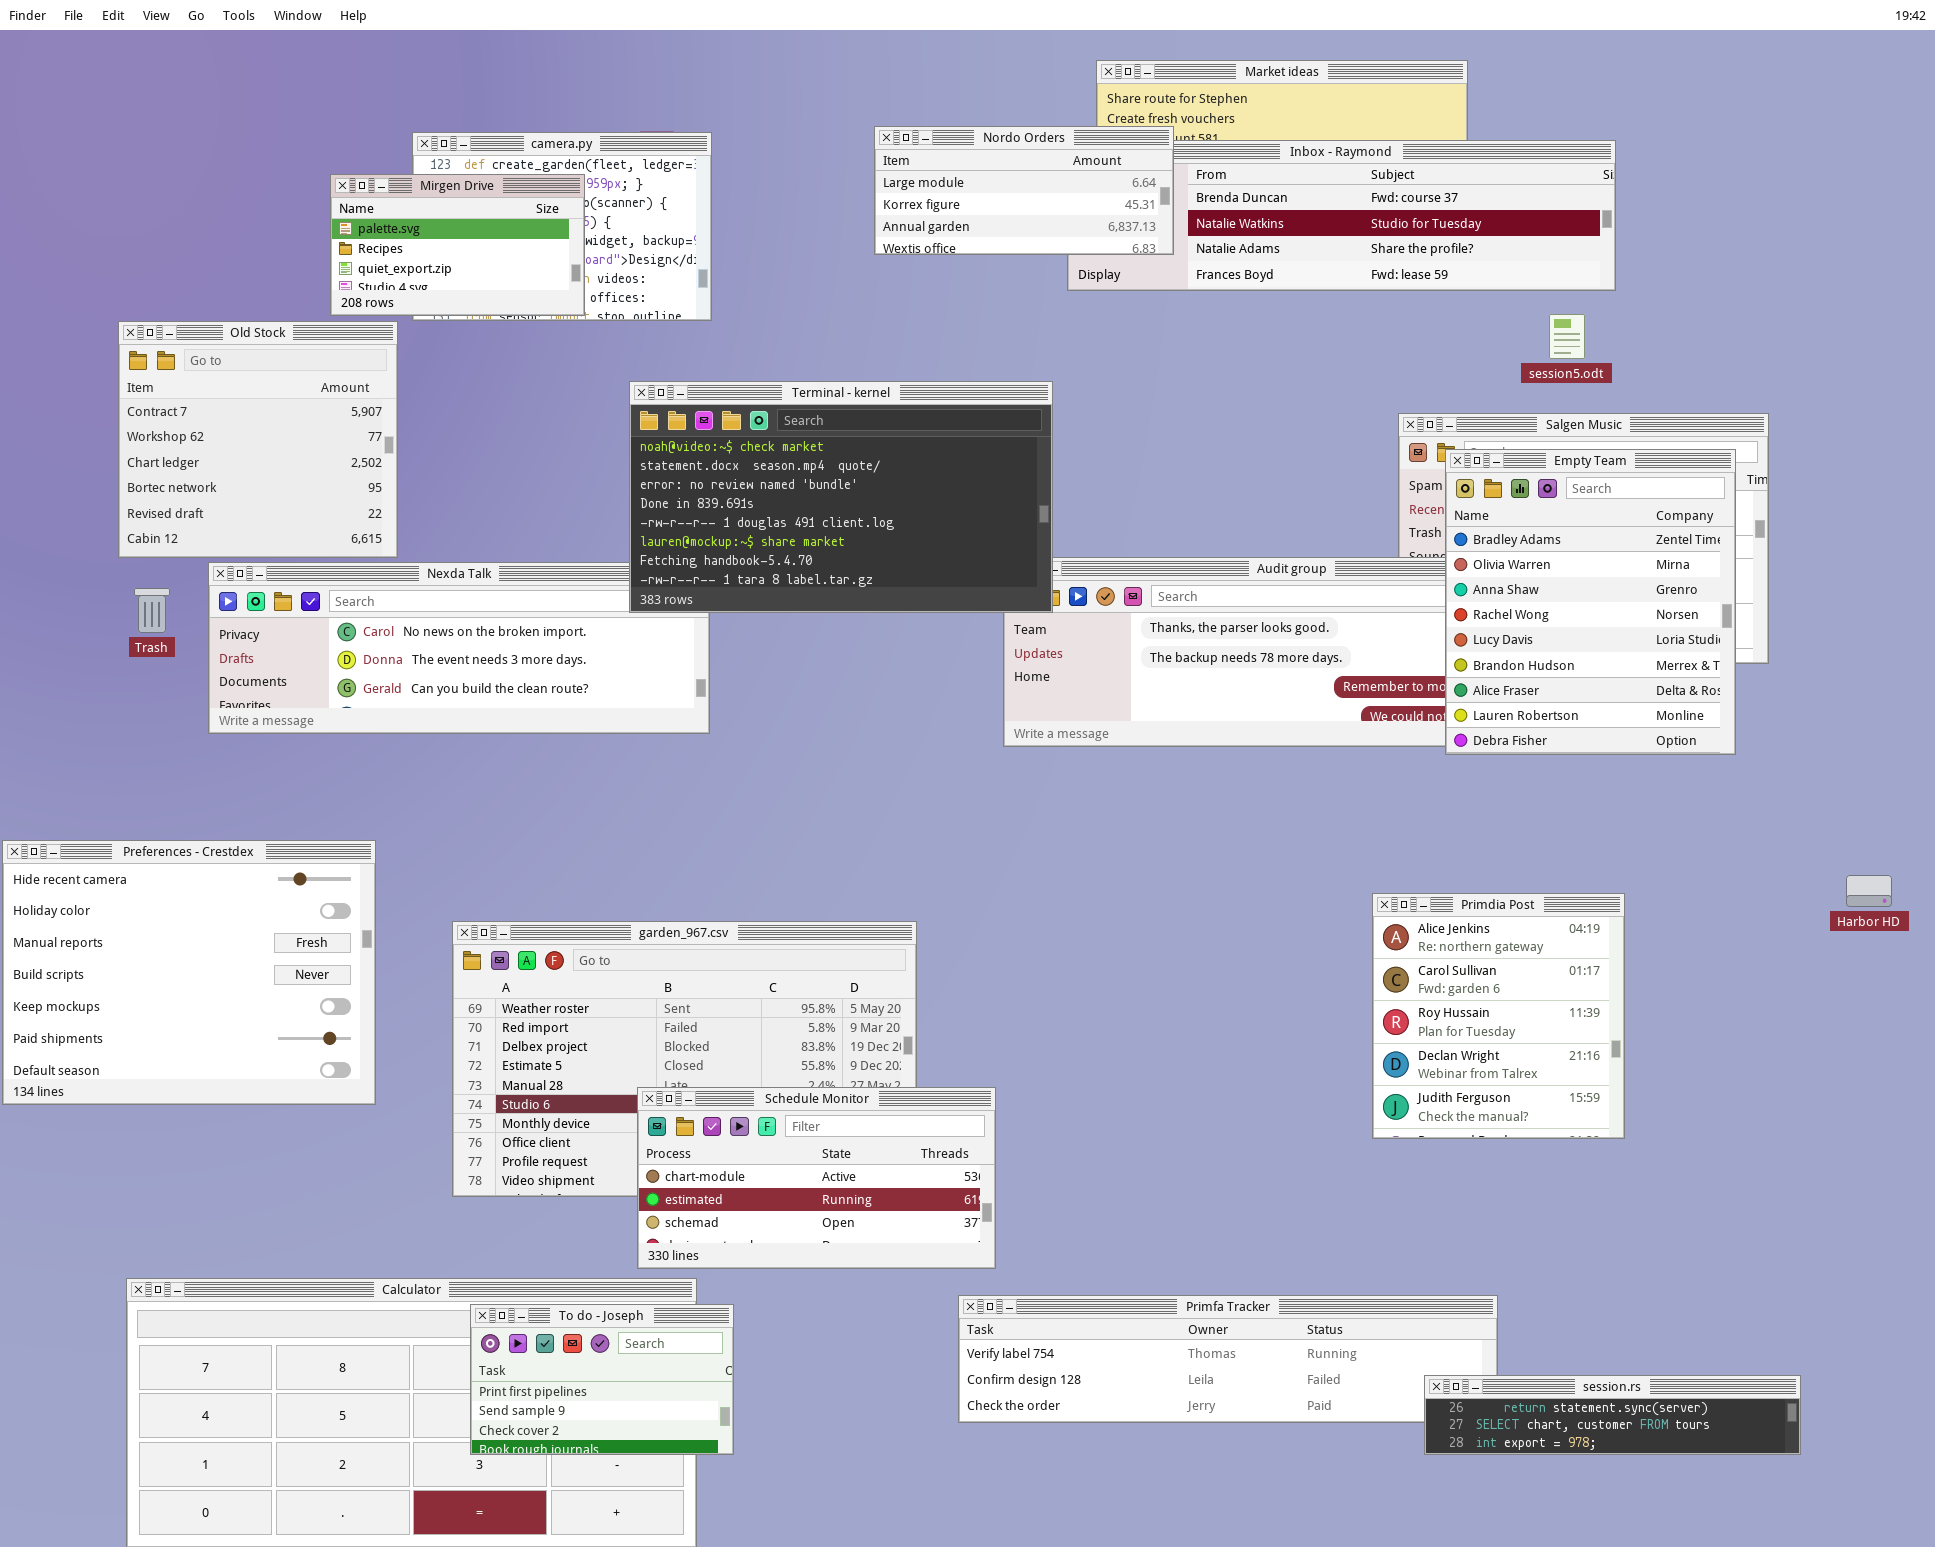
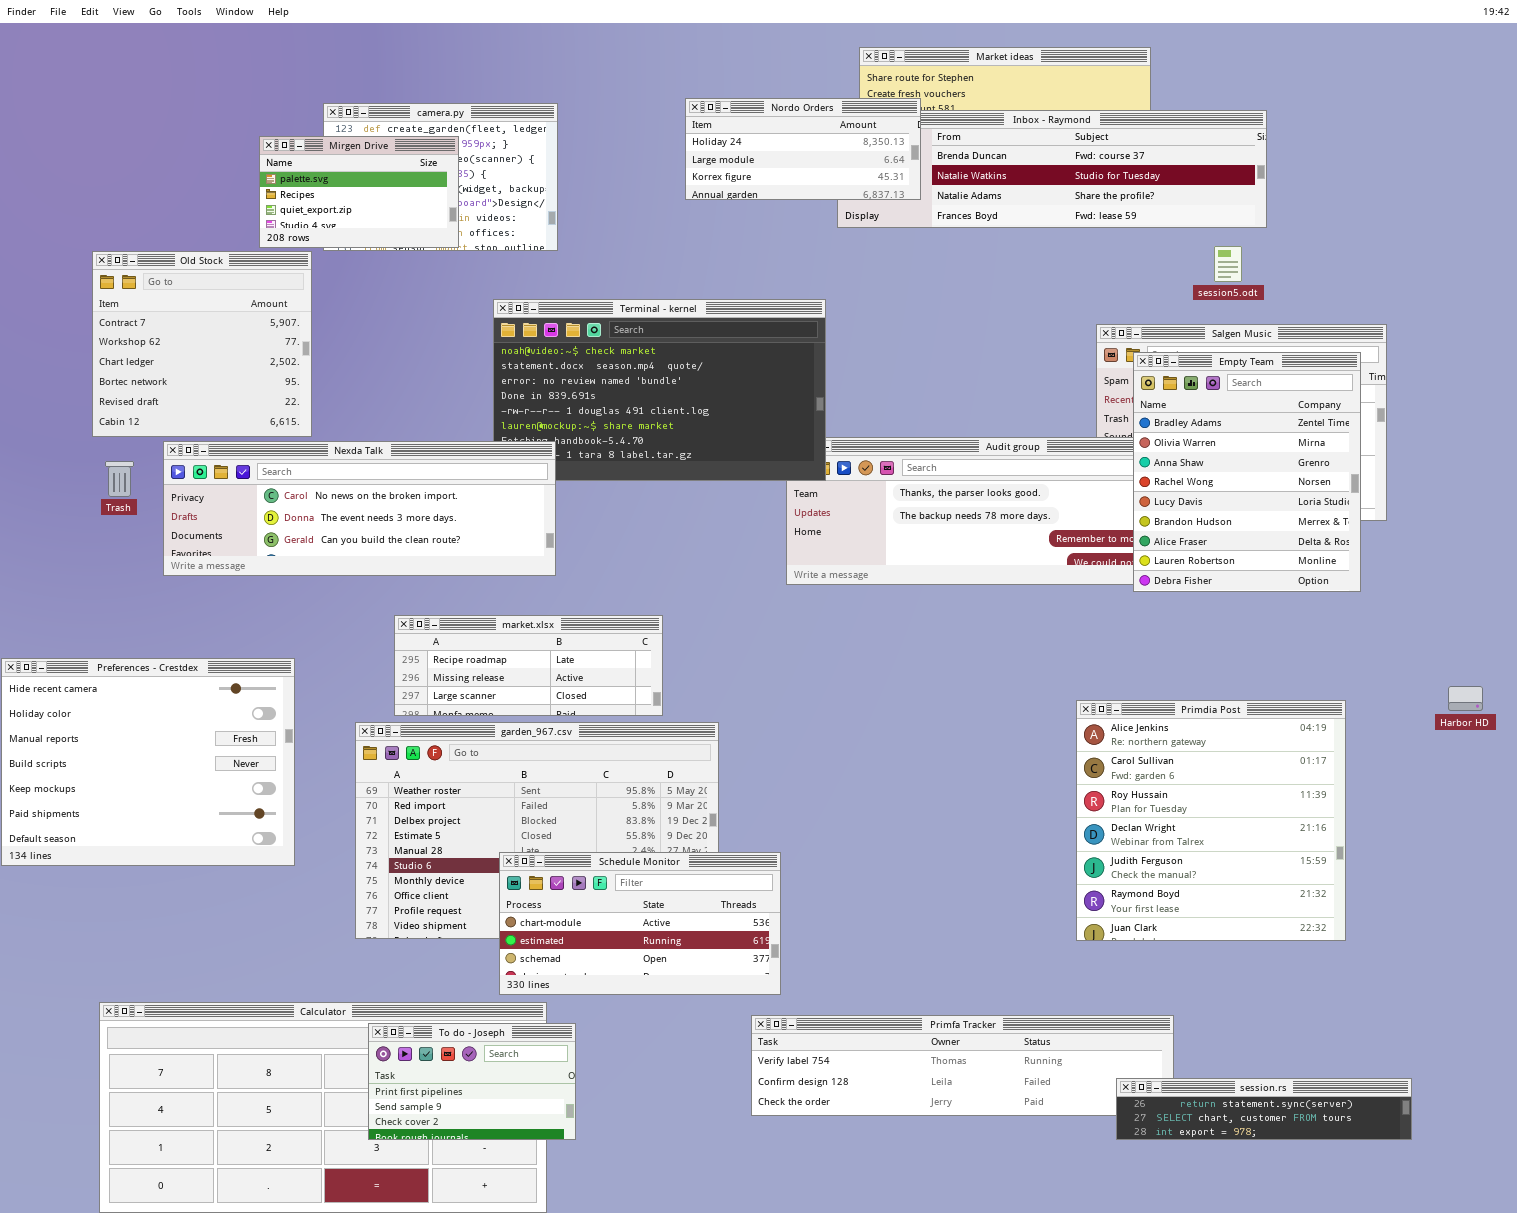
Nordo Orders: [874,126,1174,255] -> [685,98,921,200], scrolled up 1 row
Nexda Talk: [208,562,710,734] -> [163,441,556,576], raised
market.xlsx: none -> [394,615,663,716], opened
Primdia Post: [1372,893,1625,1139] -> [1076,700,1346,941], resized

